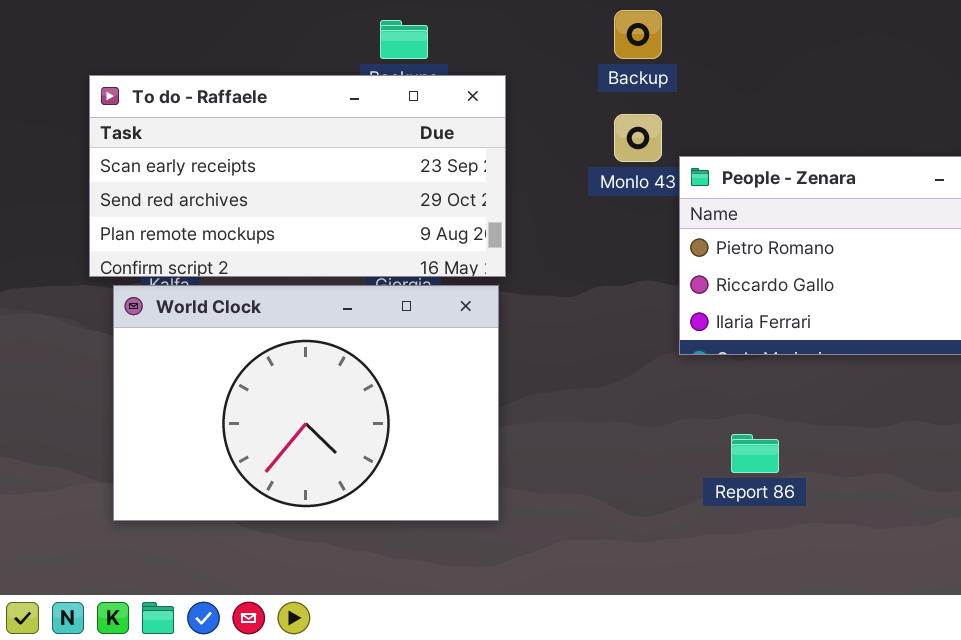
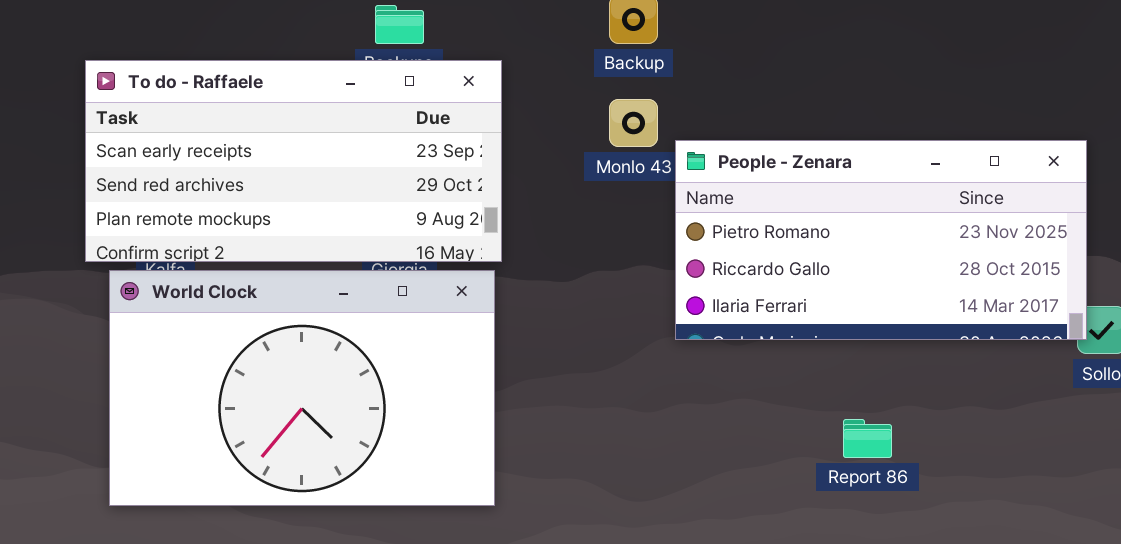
Report 86: [731,434,779,473] -> [843,419,892,458], moved

